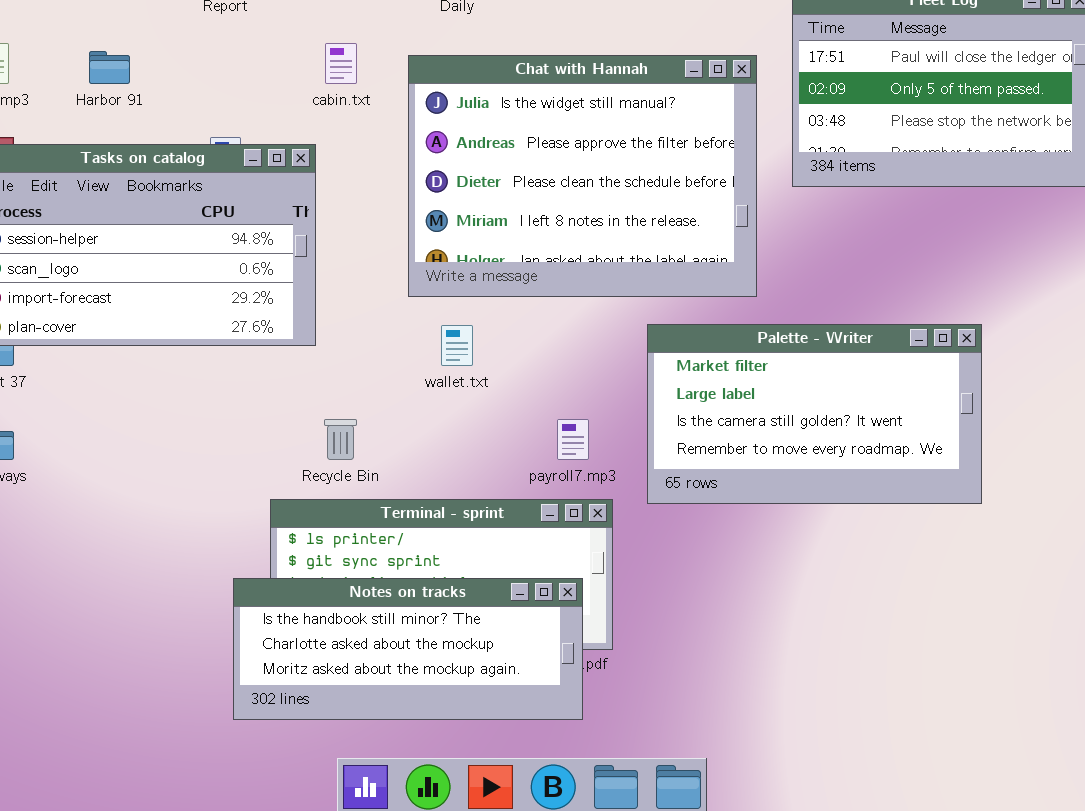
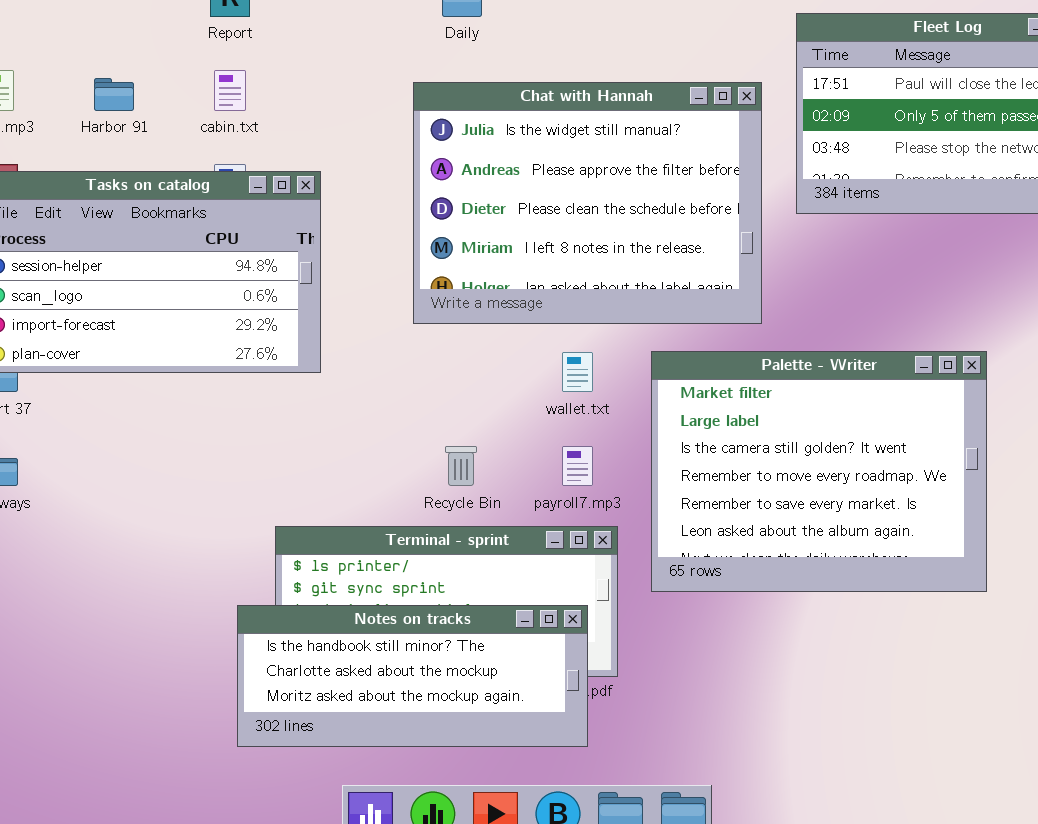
cabin.txt: [325,43,357,84] -> [214,70,246,111], moved
Palette - Writer: [647,324,982,504] -> [651,351,987,592], resized
wallet.txt: [441,325,473,366] -> [562,352,593,392], moved
Recycle Bin: [324,419,357,460] -> [445,446,477,486], moved

